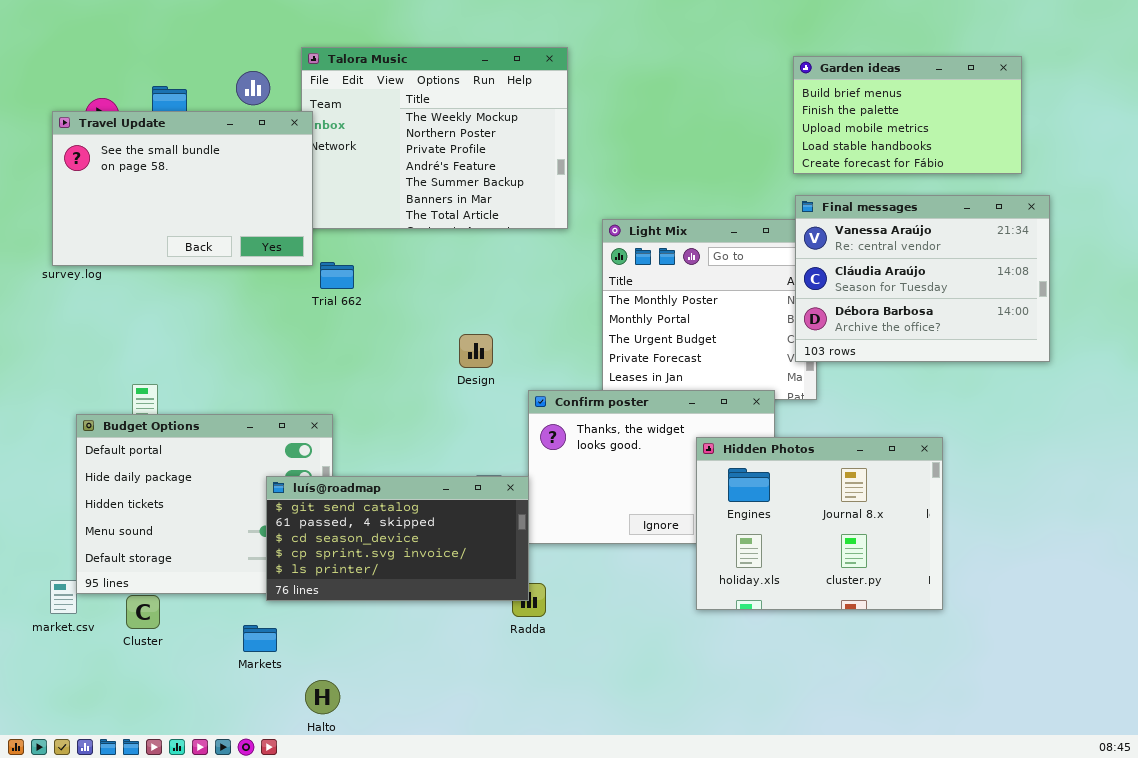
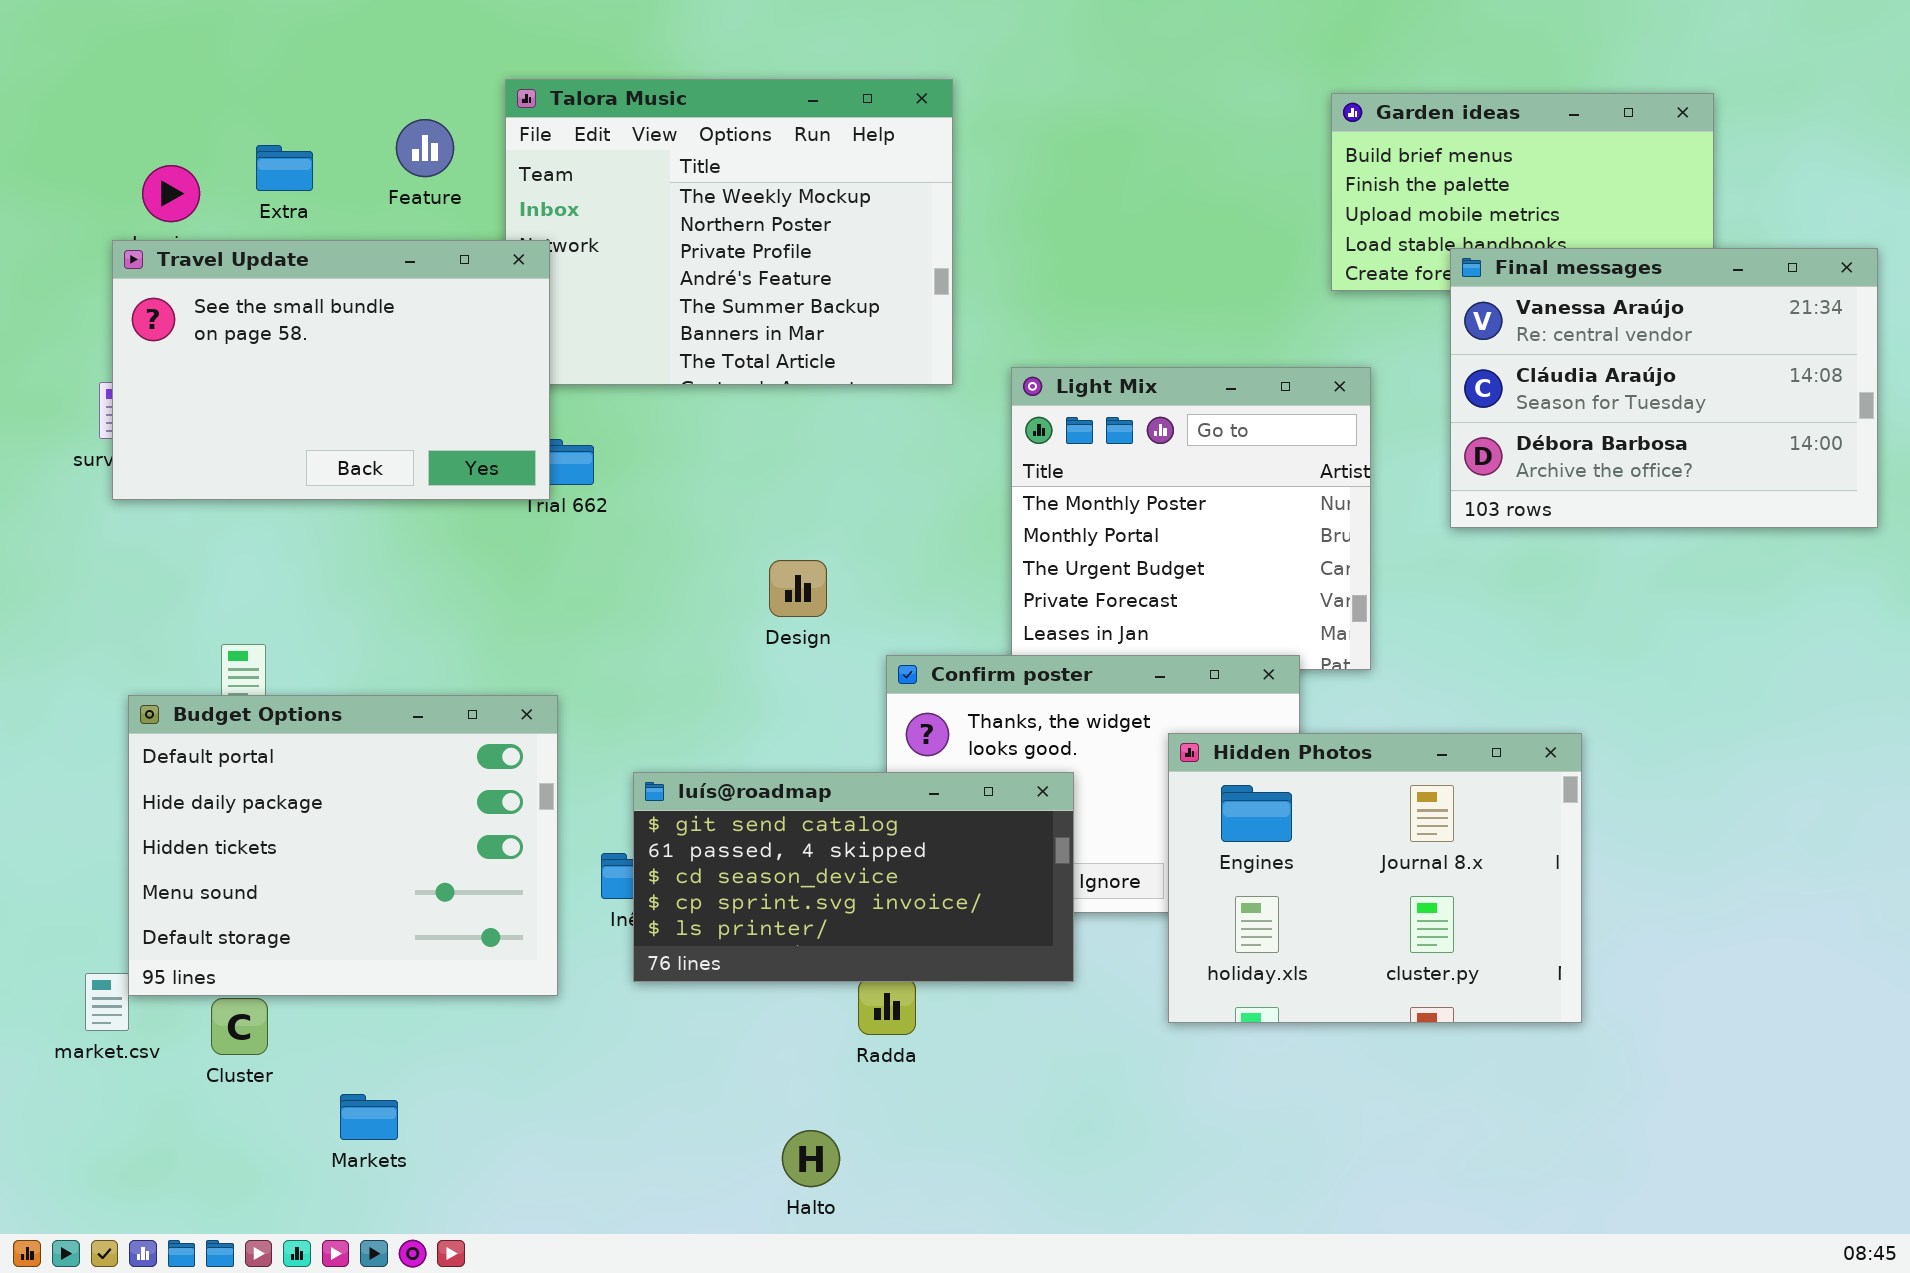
Travel Update: [52,111,313,266] -> [112,240,550,500], moved
Final messages: [795,195,1050,362] -> [1450,248,1878,528], moved
luís@roadmap: [266,476,529,601] -> [633,772,1074,982], moved
Markets: [243,625,277,652] -> [340,1094,398,1140], moved
Halto: [305,680,340,714] -> [782,1130,840,1187], moved

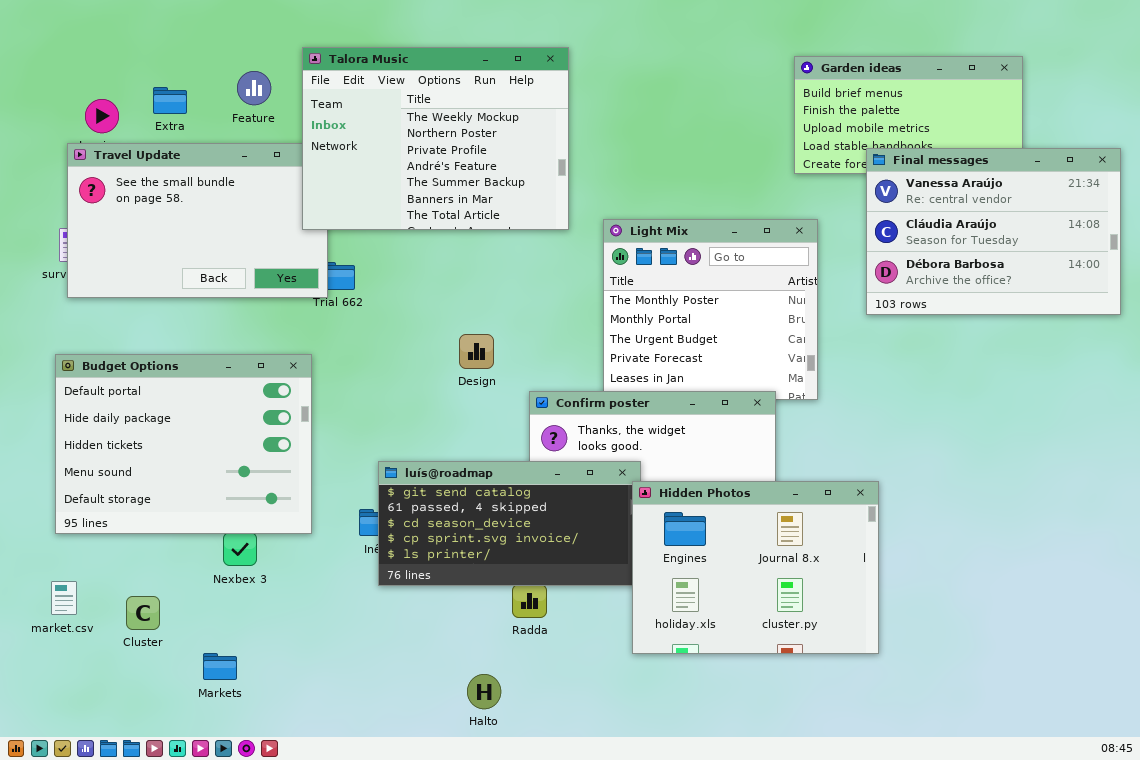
Talora Music: [505,79,953,385] -> [302,47,569,230], raised
Budget Options: [128,695,558,996] -> [55,354,312,534], moved
Hidden Photos: [1168,733,1582,1023] -> [632,481,879,654], moved

